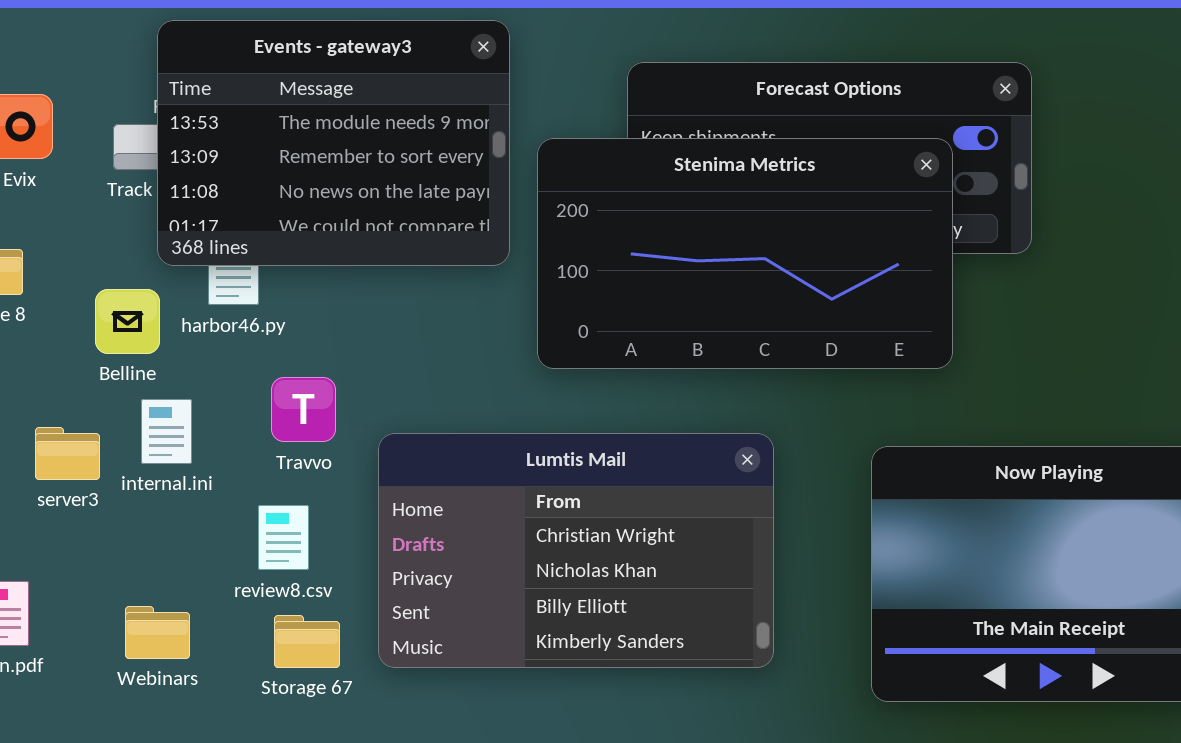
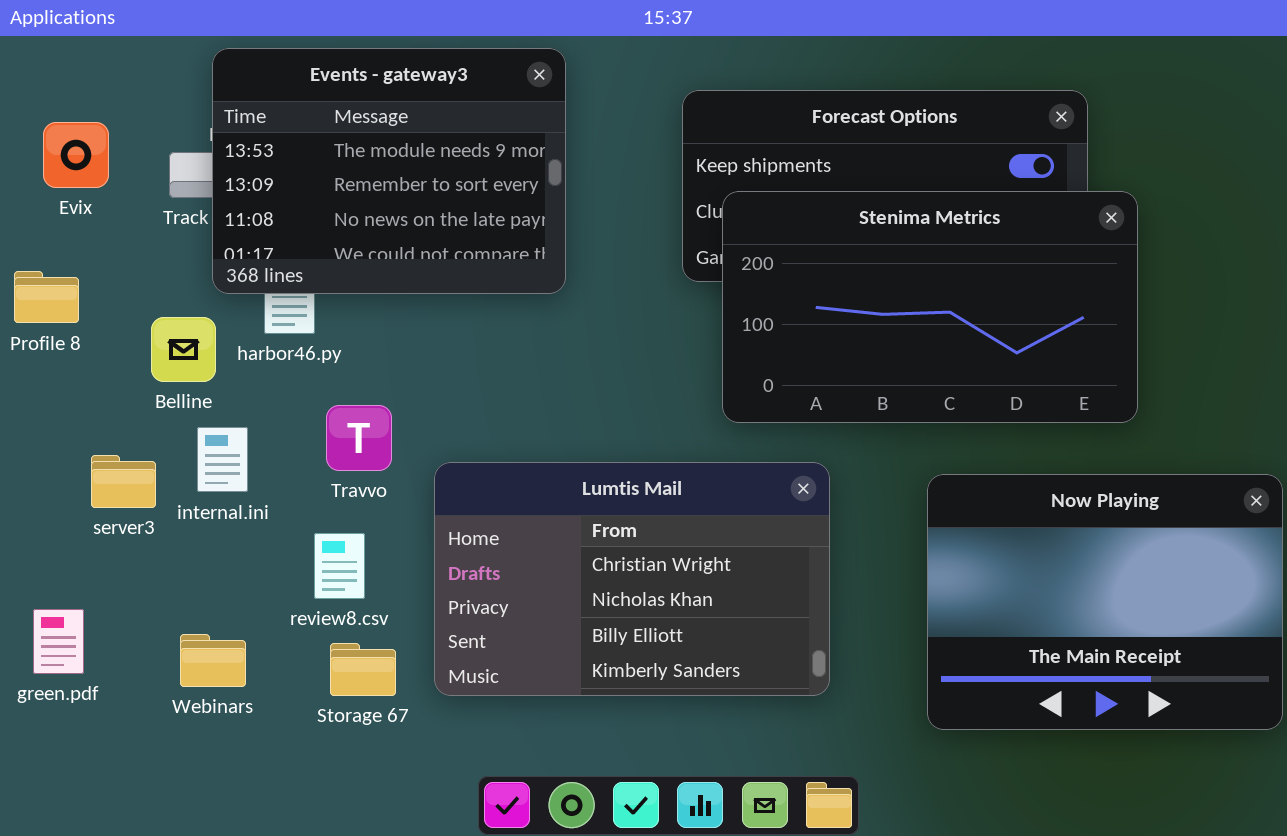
Stenima Metrics: [537,138,953,369] -> [722,191,1138,423], moved

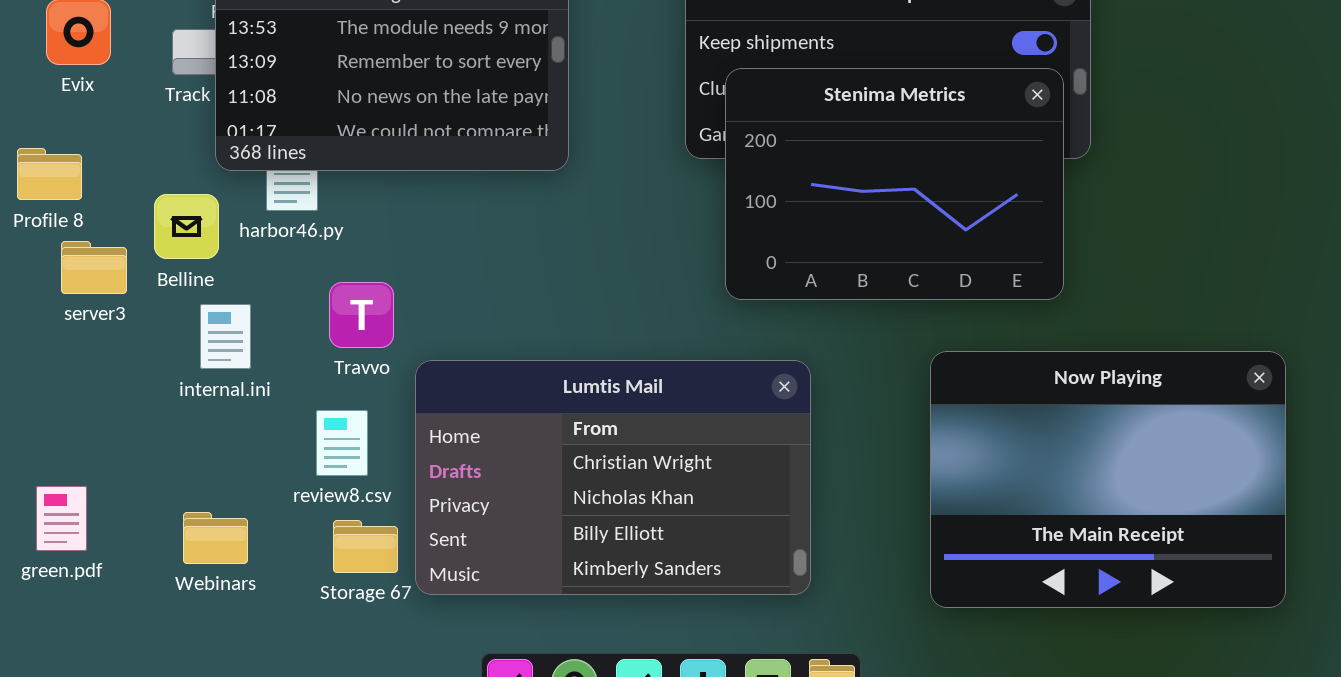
Stenima Metrics: [722,191,1138,423] -> [725,68,1064,300], resized
server3: [91,455,156,508] -> [61,241,127,294], moved
Lumtis Mail: [434,462,830,696] -> [415,360,811,595], moved

